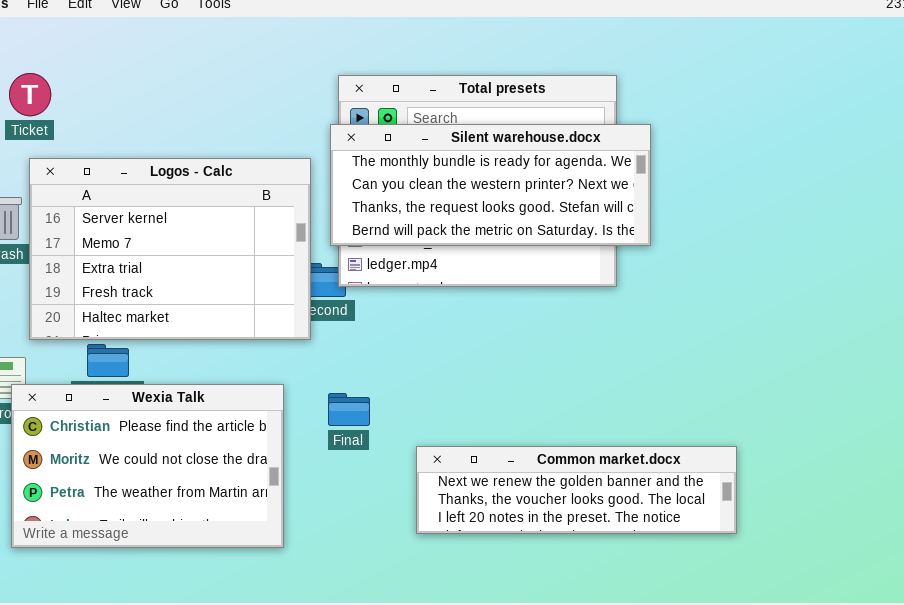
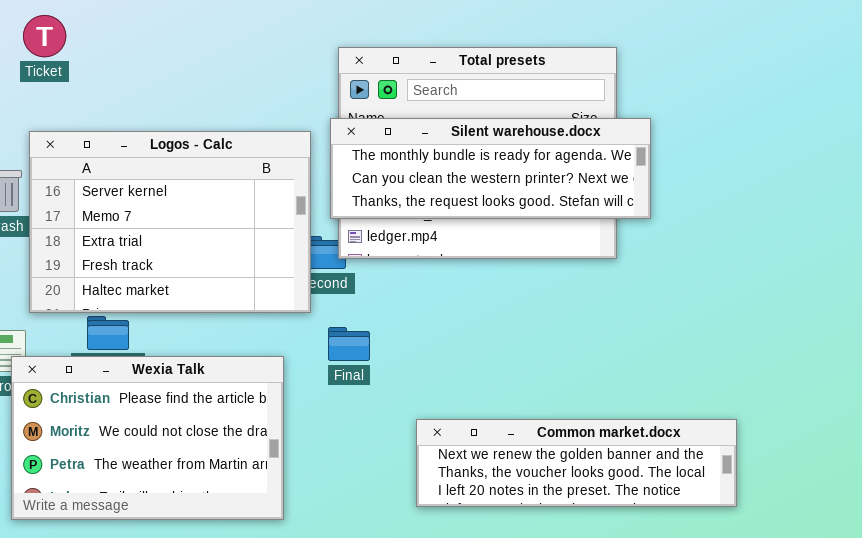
Ticket: [9,73,51,116] -> [23,15,66,57], moved
Silent warehouse.docx: [330,124,651,246] -> [330,118,651,219], resized
Final: [328,393,370,426] -> [328,327,370,361], moved

